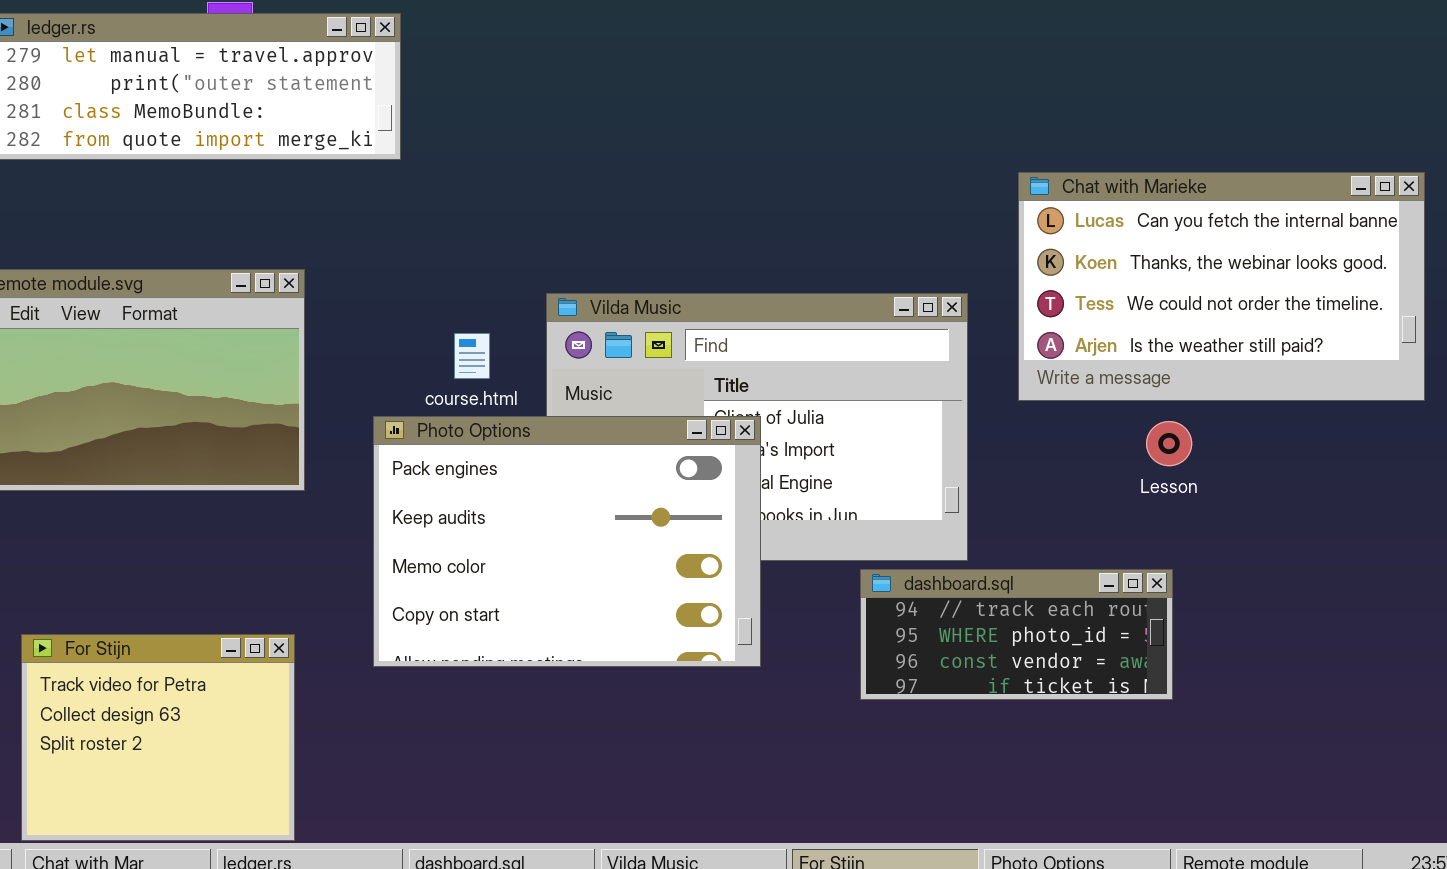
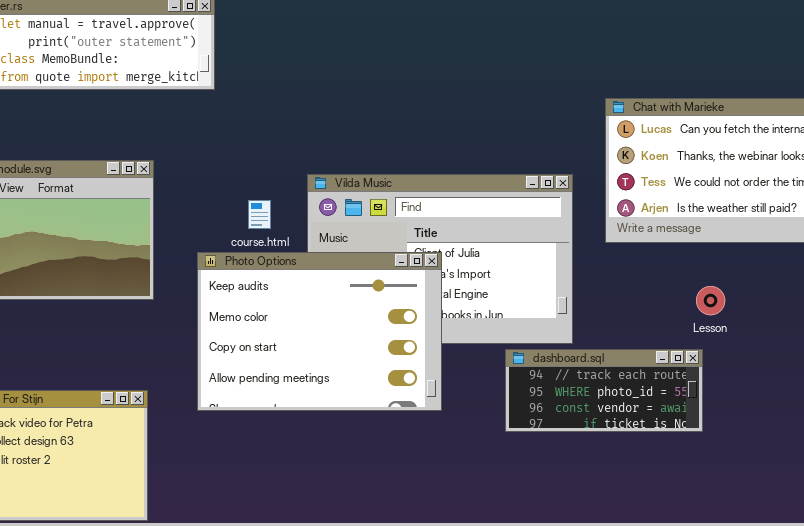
Photo Options: [373,416,761,667] -> [197,252,442,411], scrolled down 1 row
Lesson: [1146,421,1192,466] -> [696,286,725,315], moved

